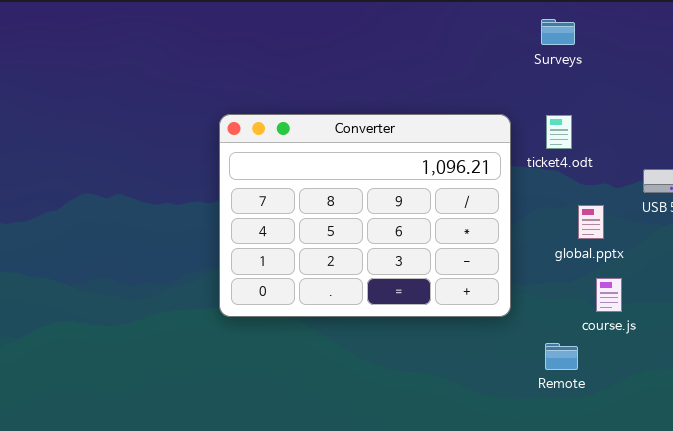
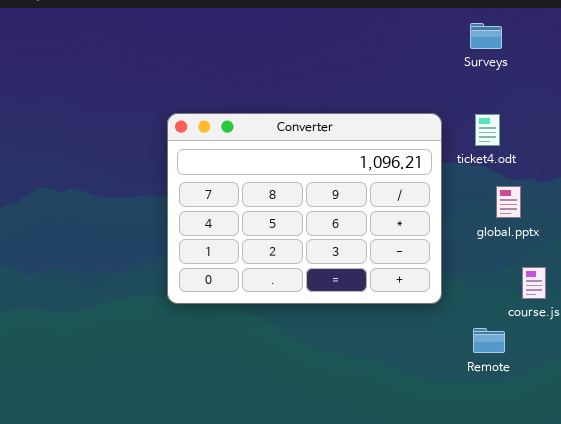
global.pptx: [578,205,604,239] -> [496,186,521,218], moved

